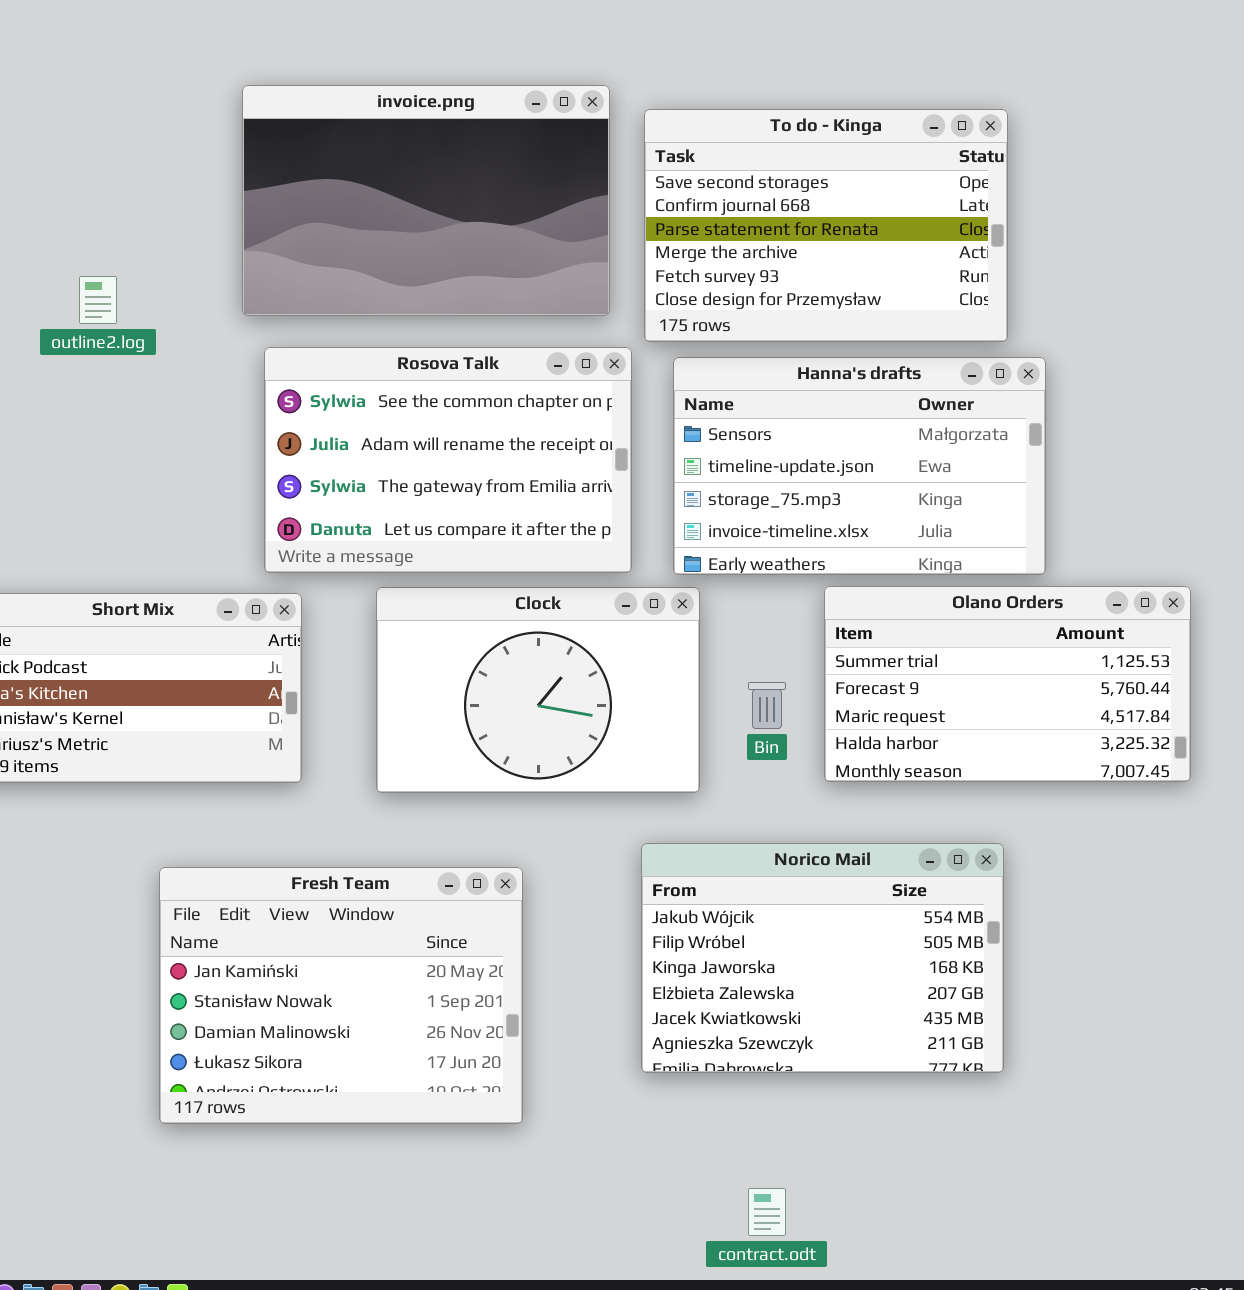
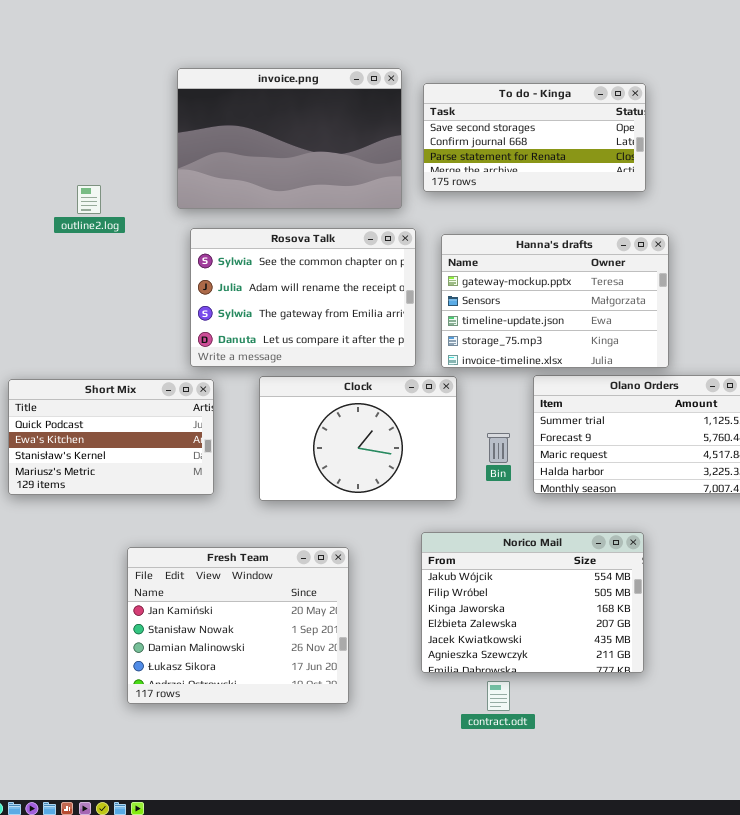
To do - Kinga: [644,109,1008,342] -> [423,83,646,192], resized
Hanna's drafts: [673,357,1046,575] -> [441,234,669,368], scrolled up 1 row
contract.odt: [748,1188,786,1236] -> [487,681,510,711], moved

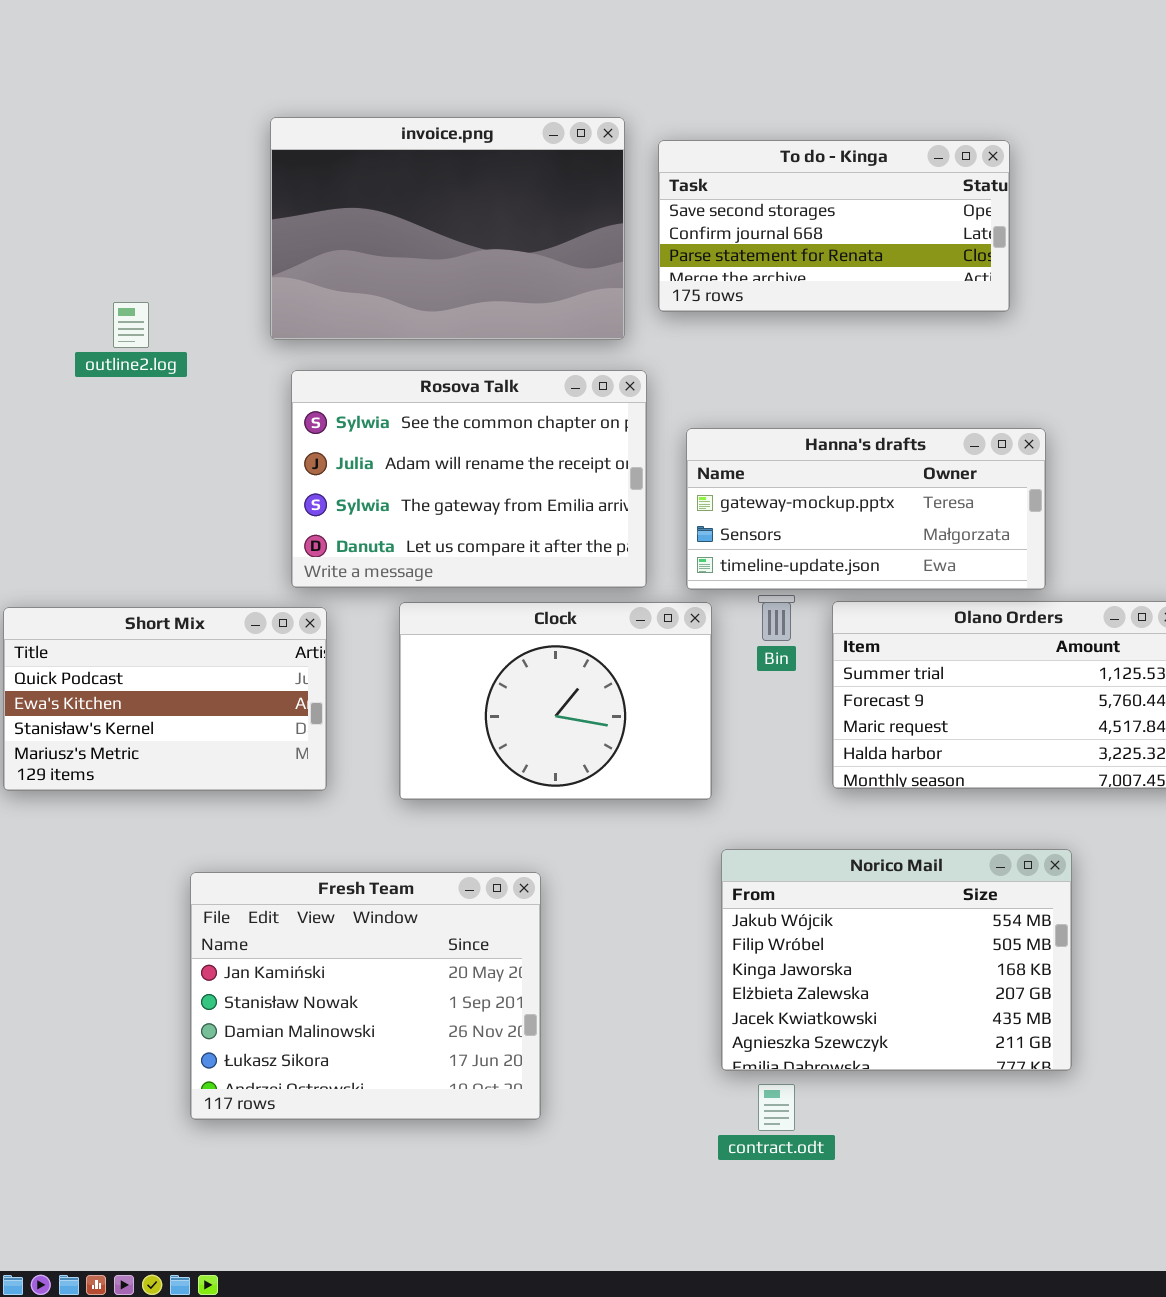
Hanna's drafts: [441,234,669,368] -> [686,428,1046,590], resized
Bin: [487,433,510,463] -> [758,595,795,641], moved
Norico Mail: [421,532,644,673] -> [721,849,1072,1071], moved

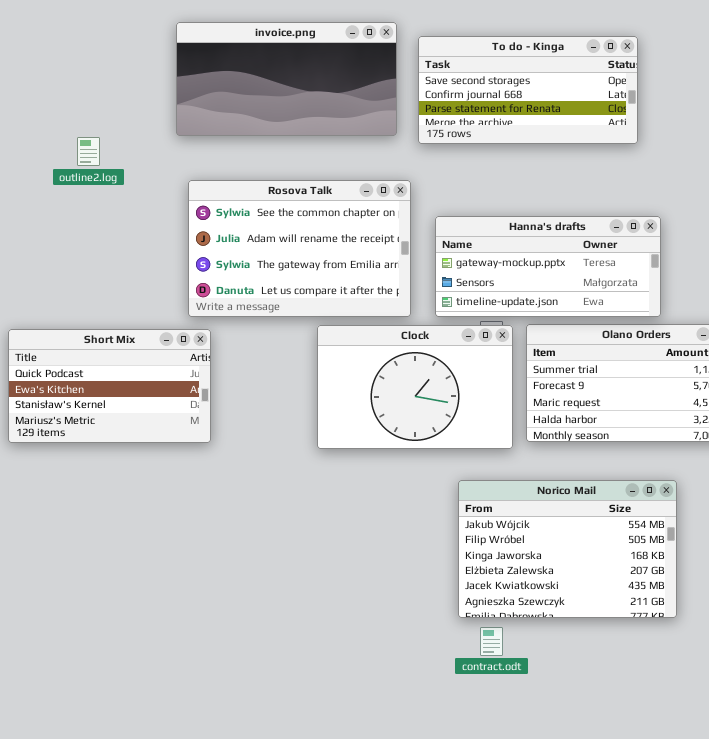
invoice.png: [270,117,625,340] -> [176,22,397,136], resized
Clock: [399,602,712,800] -> [317,325,513,449], moved
Fresh Team: [190,872,541,1120] -> none, closed

